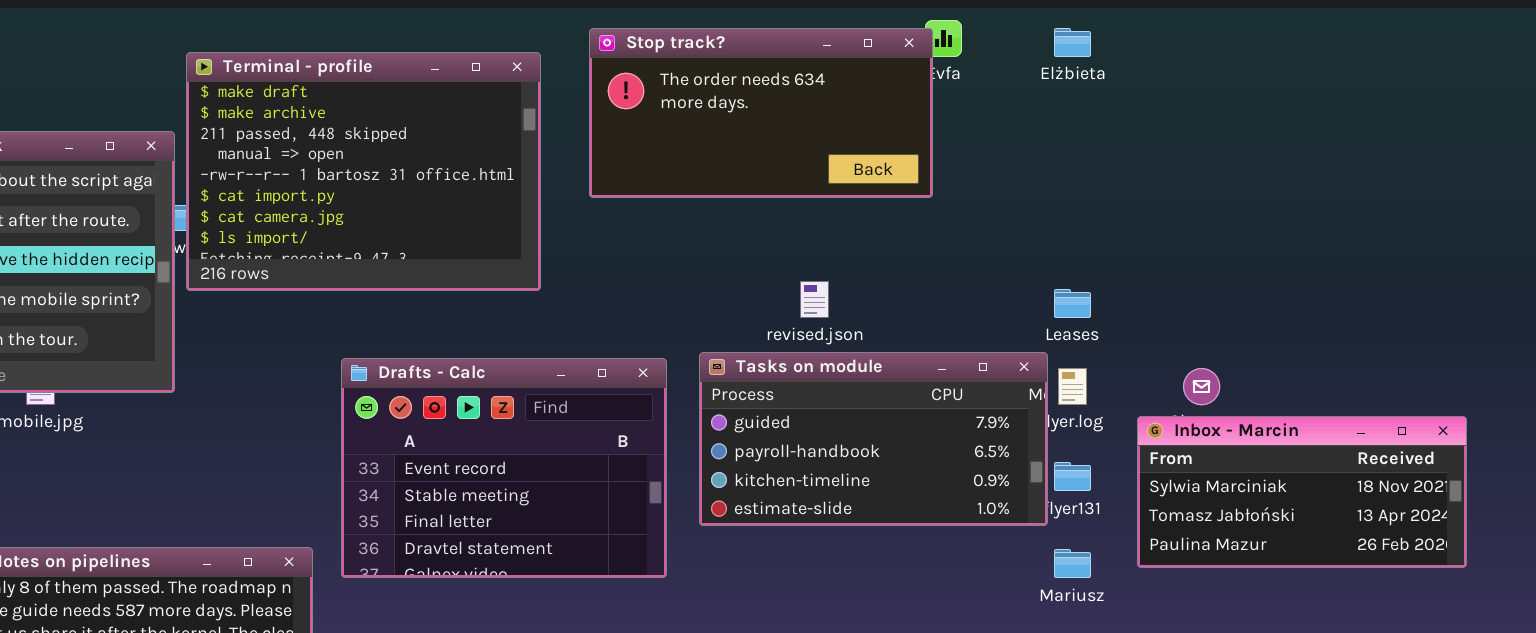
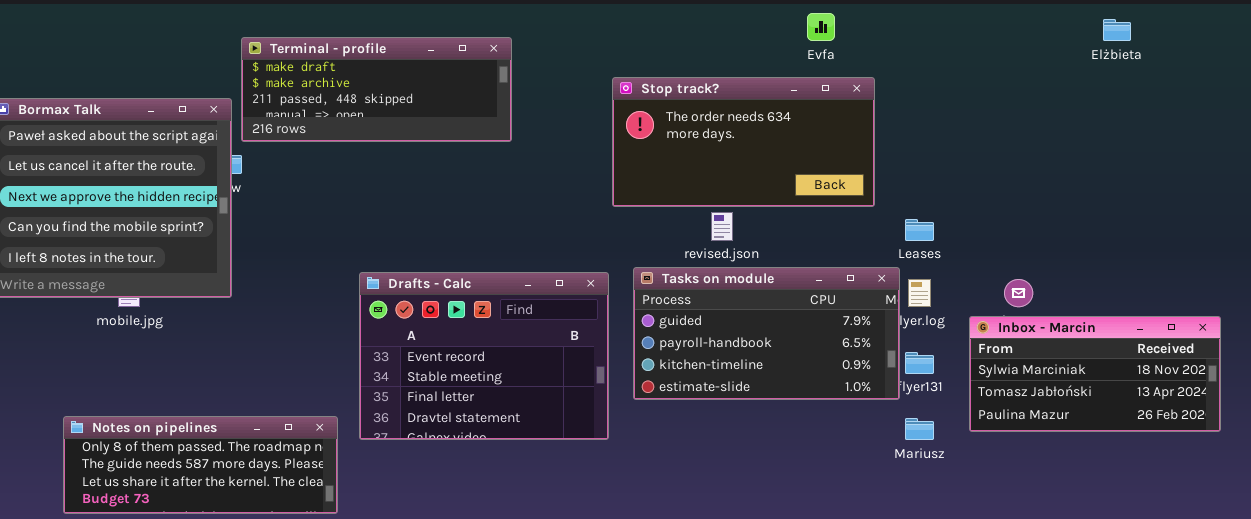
Stop track?: [589,28,933,198] -> [612,77,875,207], moved
Elżbieta: [1054,28,1091,57] -> [1103,19,1131,41], moved
Terminal - profile: [186,52,541,291] -> [241,37,512,142], resized

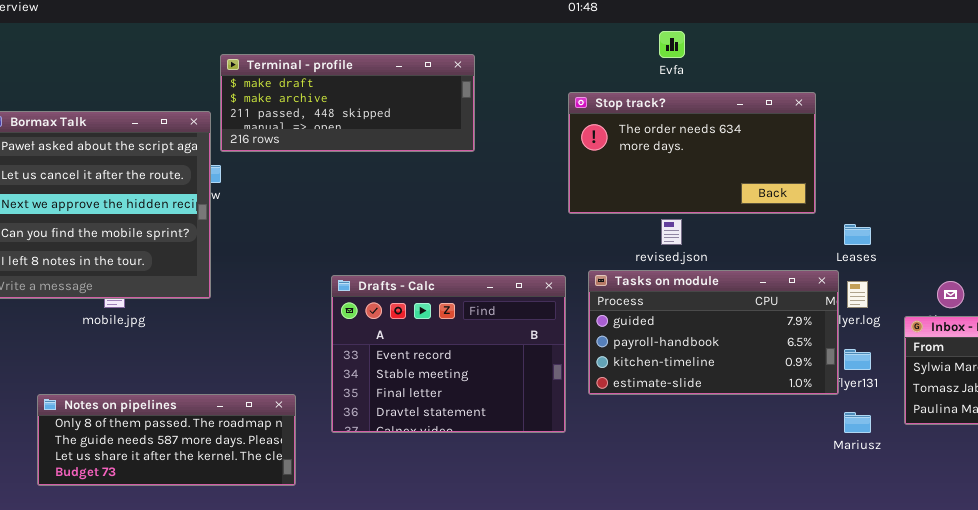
Evfa: [807,13,835,41] -> [659,31,685,58], moved
Notes on pipelines: [63,416,338,514] -> [37,394,296,486], moved

